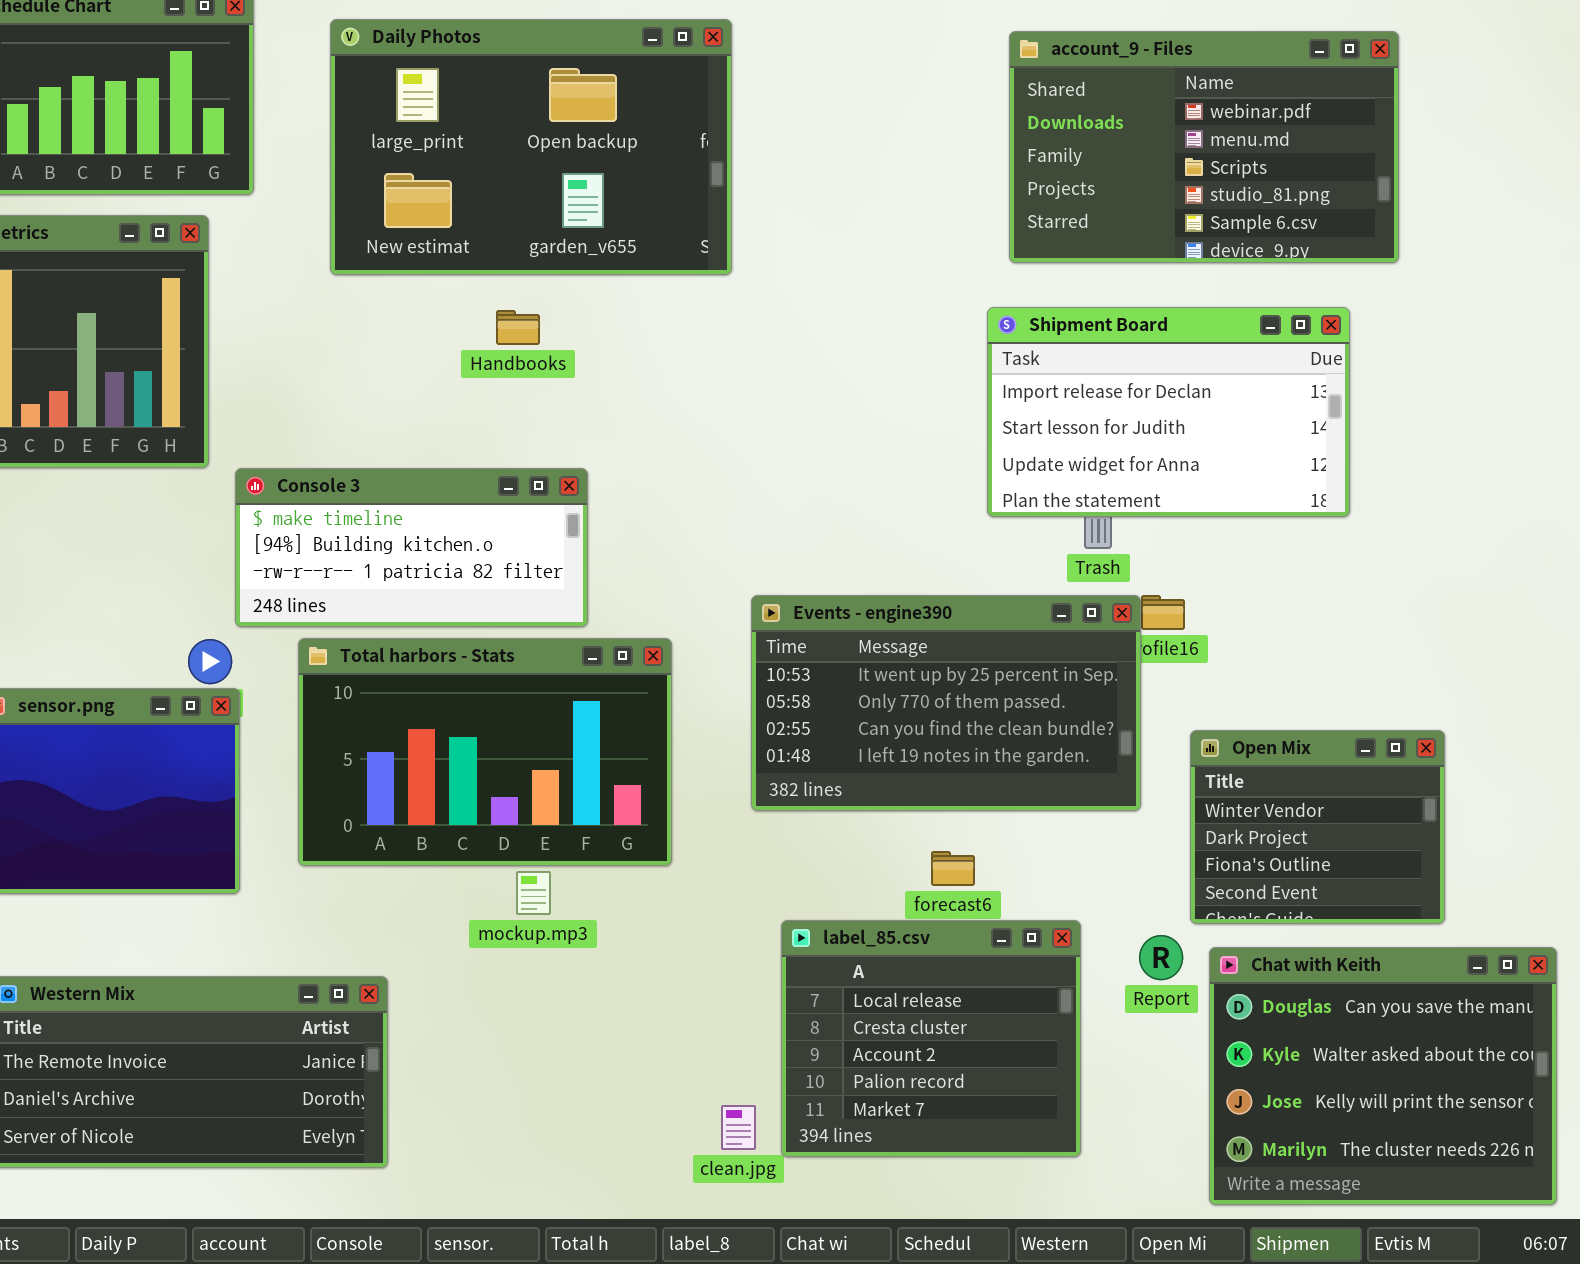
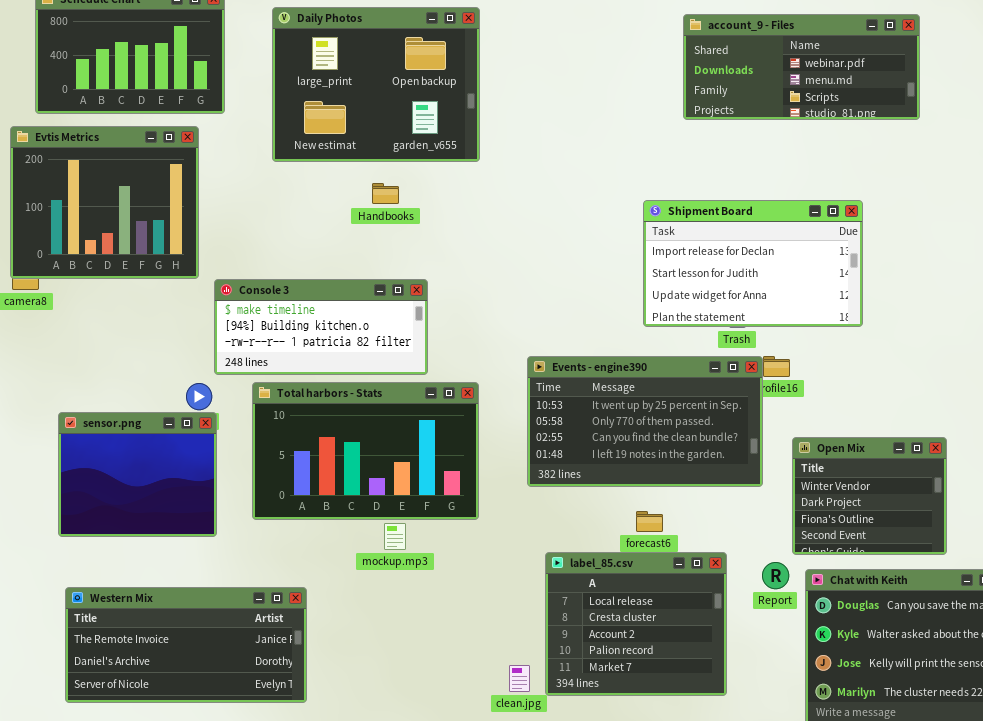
Daily Photos: [330,19,732,275] -> [272,7,480,162], resized
account_9 - Files: [1009,31,1399,263] -> [683,14,920,120], resized
Shipment Board: [987,307,1350,517] -> [643,200,863,327], moved

